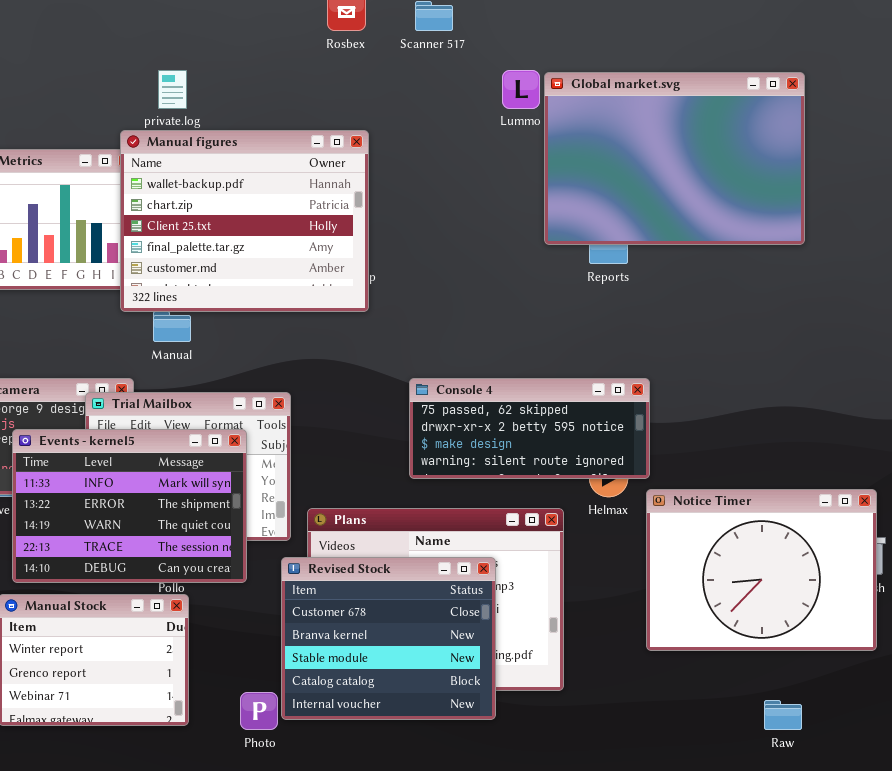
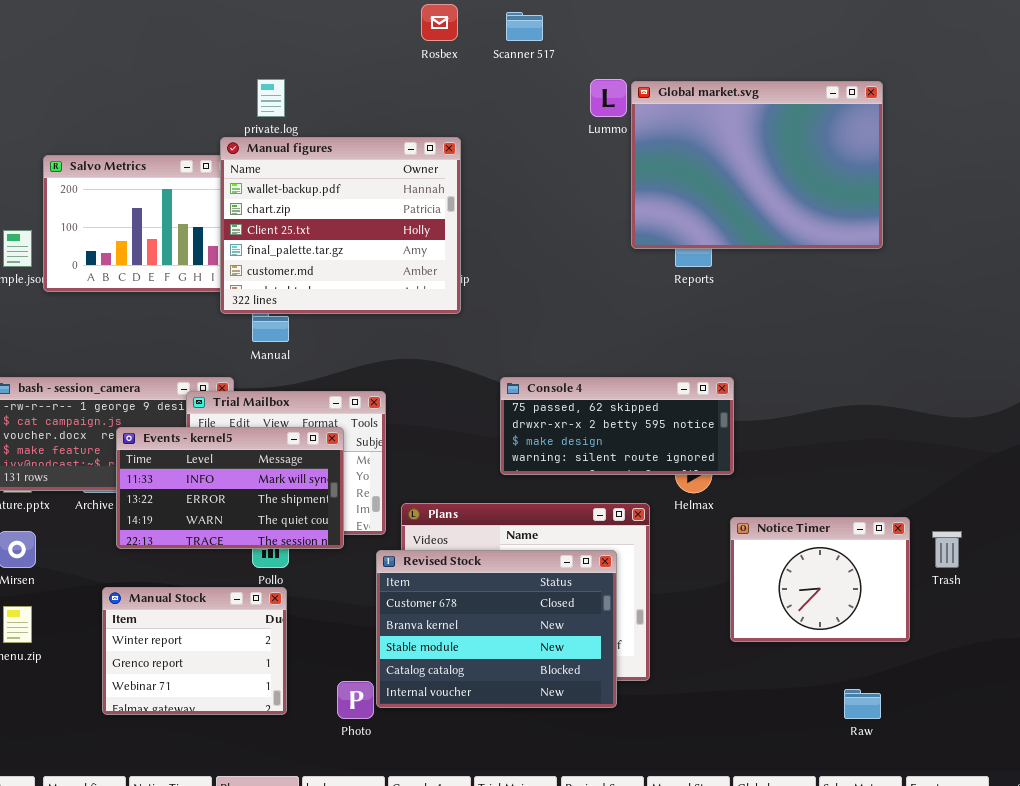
Events - kernel5: [12,429,247,583] -> [116,427,344,549], resized
Notice Timer: [646,489,877,651] -> [730,517,910,642], resized
Revised Stock: [281,557,496,720] -> [376,550,617,708], resized

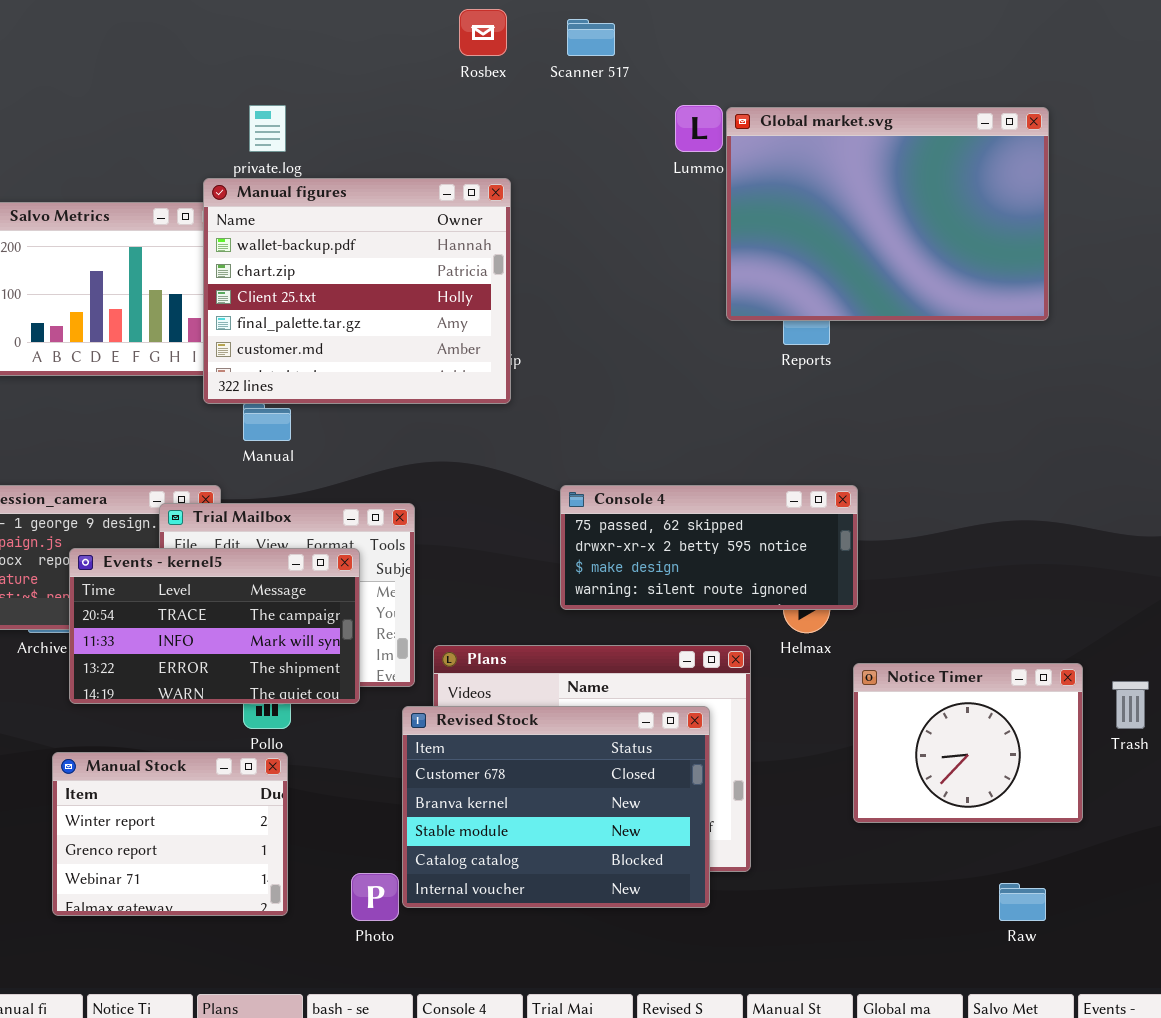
Events - kernel5: [116,427,344,549] -> [69,548,360,704], scrolled up 1 row

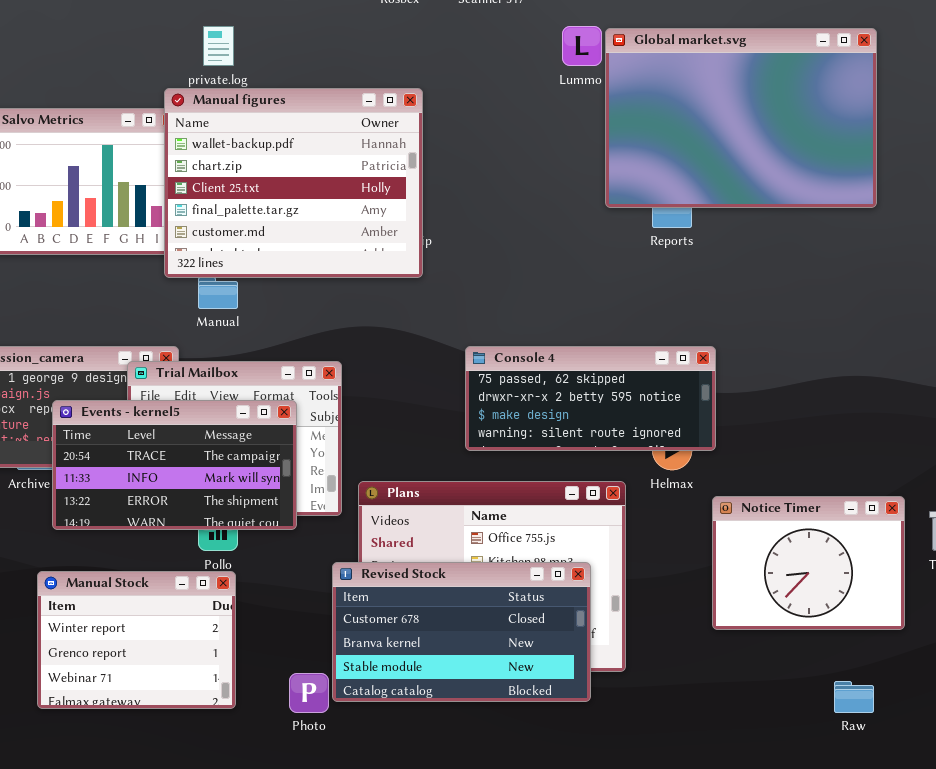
Revised Stock: [402,706,710,908] -> [332,562,591,702], resized

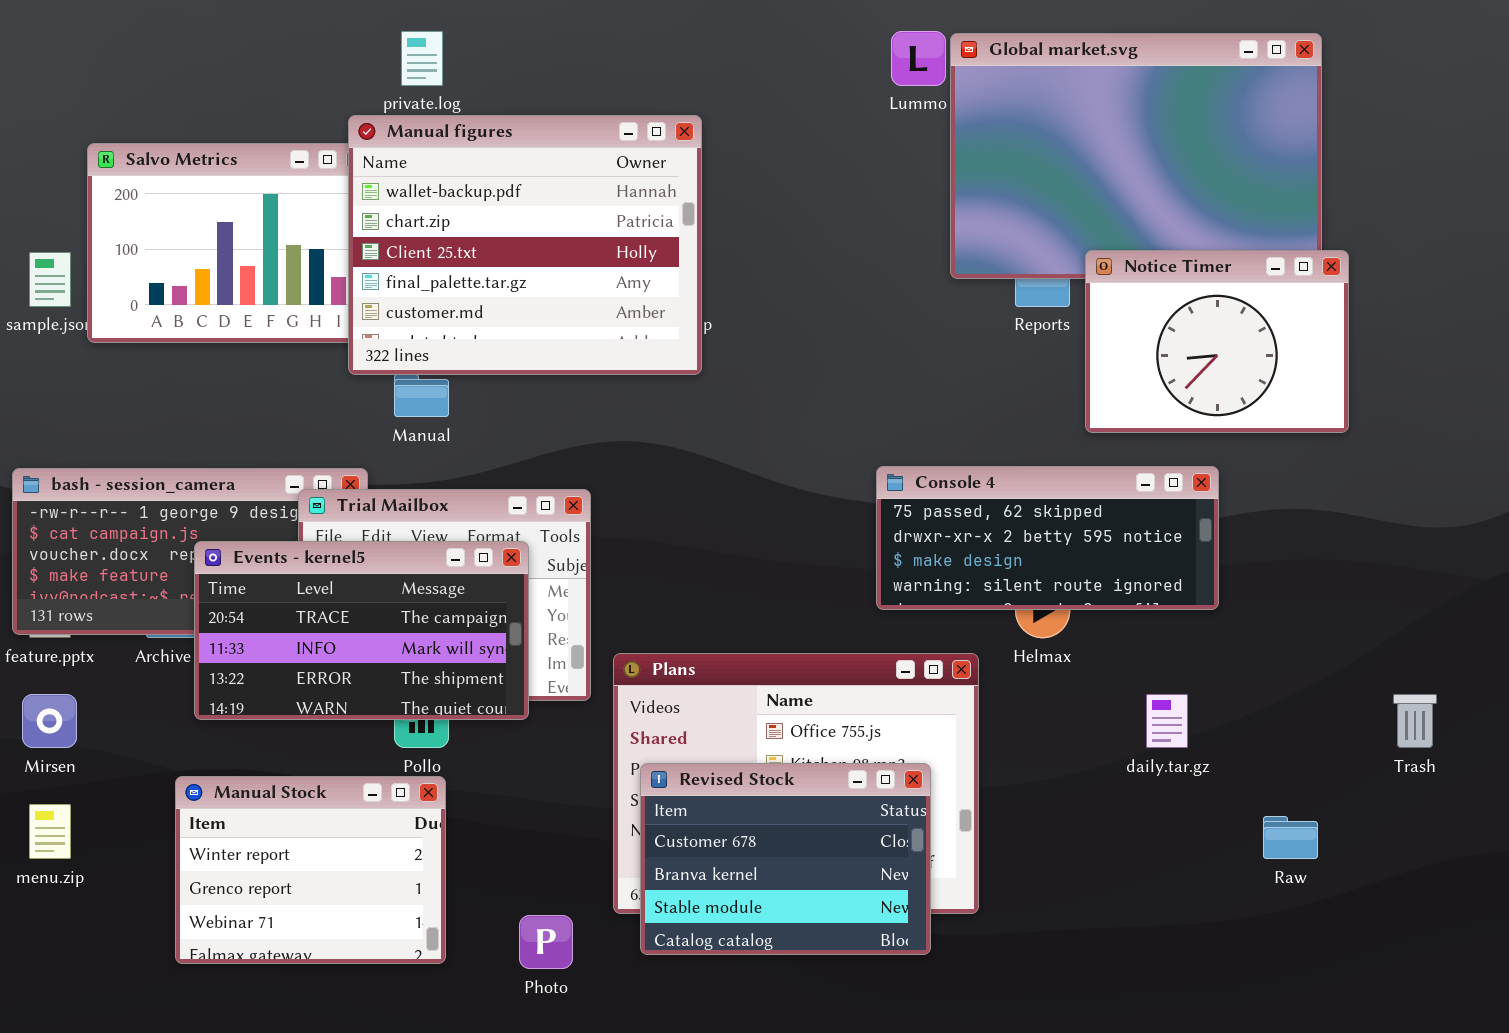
Console 4: [465,346,716,451] -> [876,466,1219,610], moved
Notice Timer: [712,496,905,630] -> [1085,250,1349,433], moved
Revised Stock: [332,562,591,702] -> [640,763,931,955], resized
Raw: [834,681,874,713] -> [1263,816,1318,859], moved

